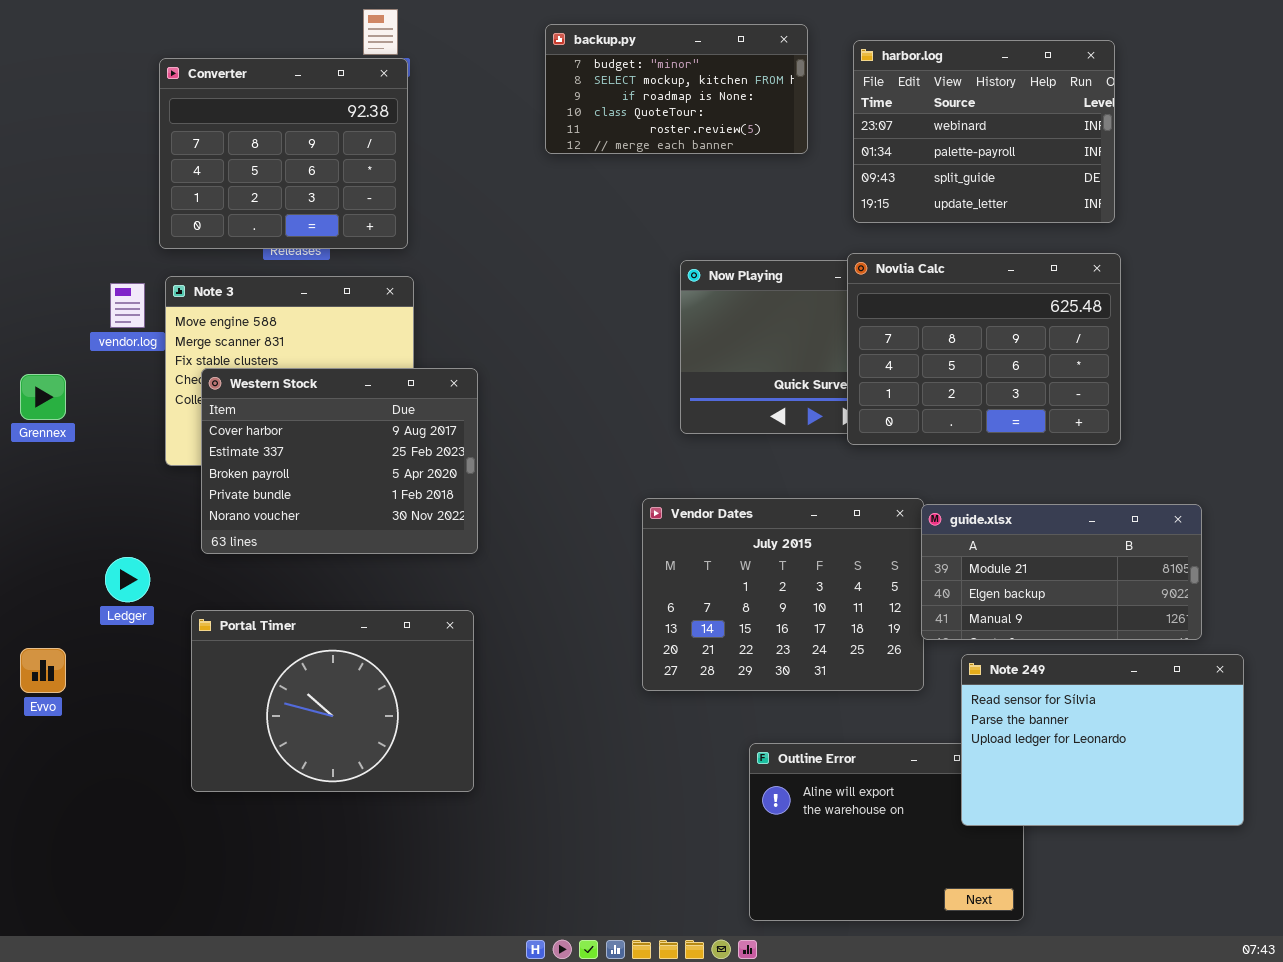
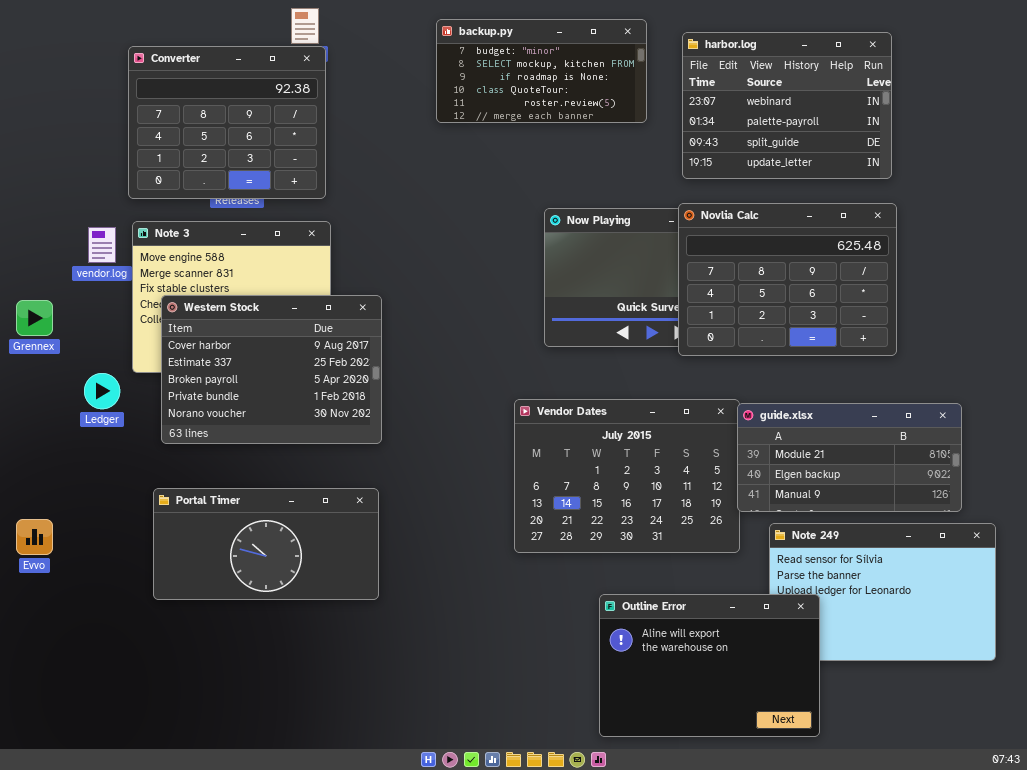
Ledger: [105,557,150,602] -> [84,373,120,409], moved
Portal Timer: [191,610,474,792] -> [153,488,379,600], resized
Outline Error: [749,743,1024,921] -> [599,594,820,737], raised

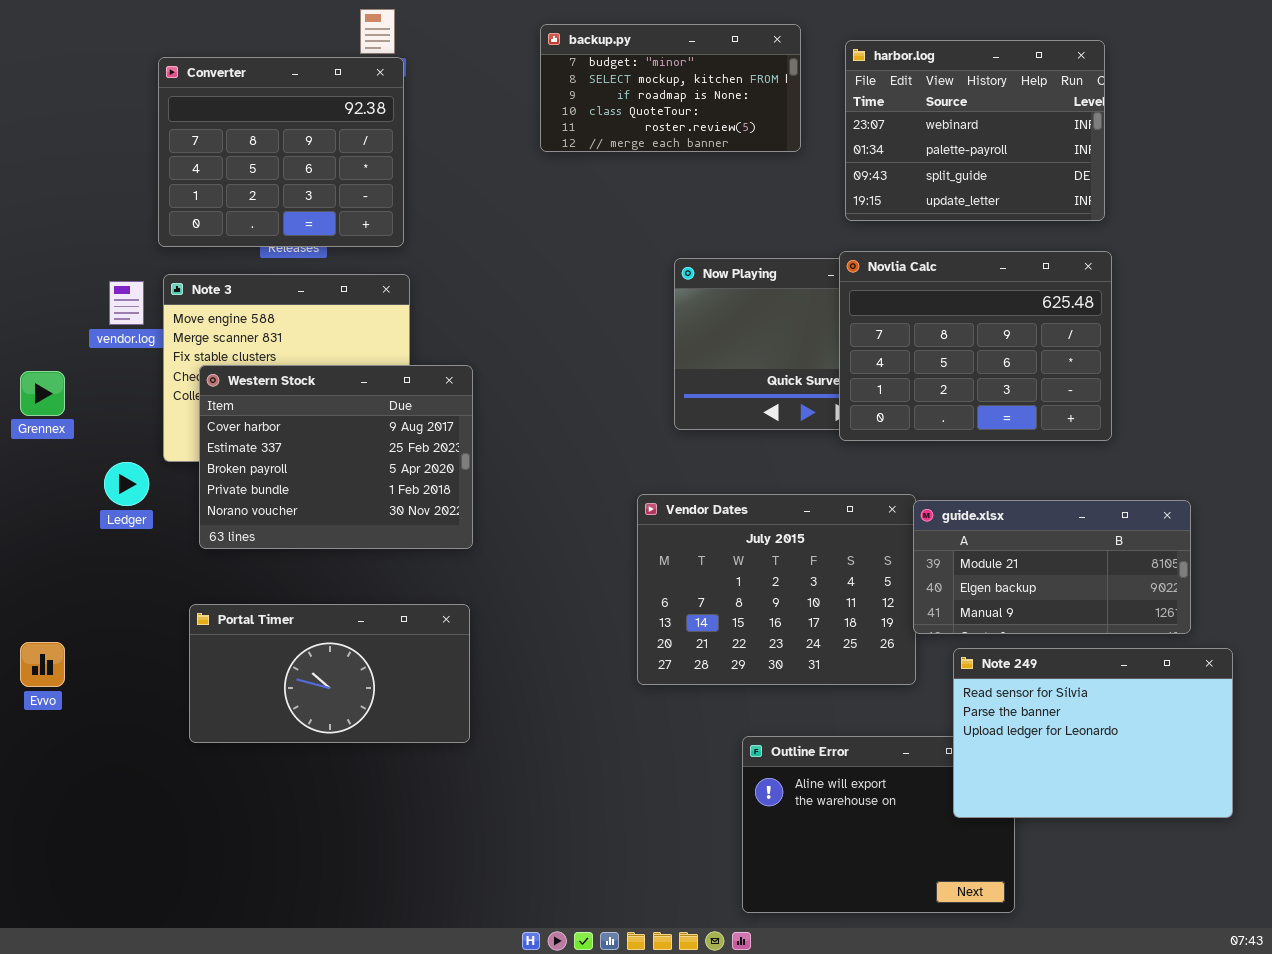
Note 249: [769,523,996,661] -> [953,648,1233,818], raised

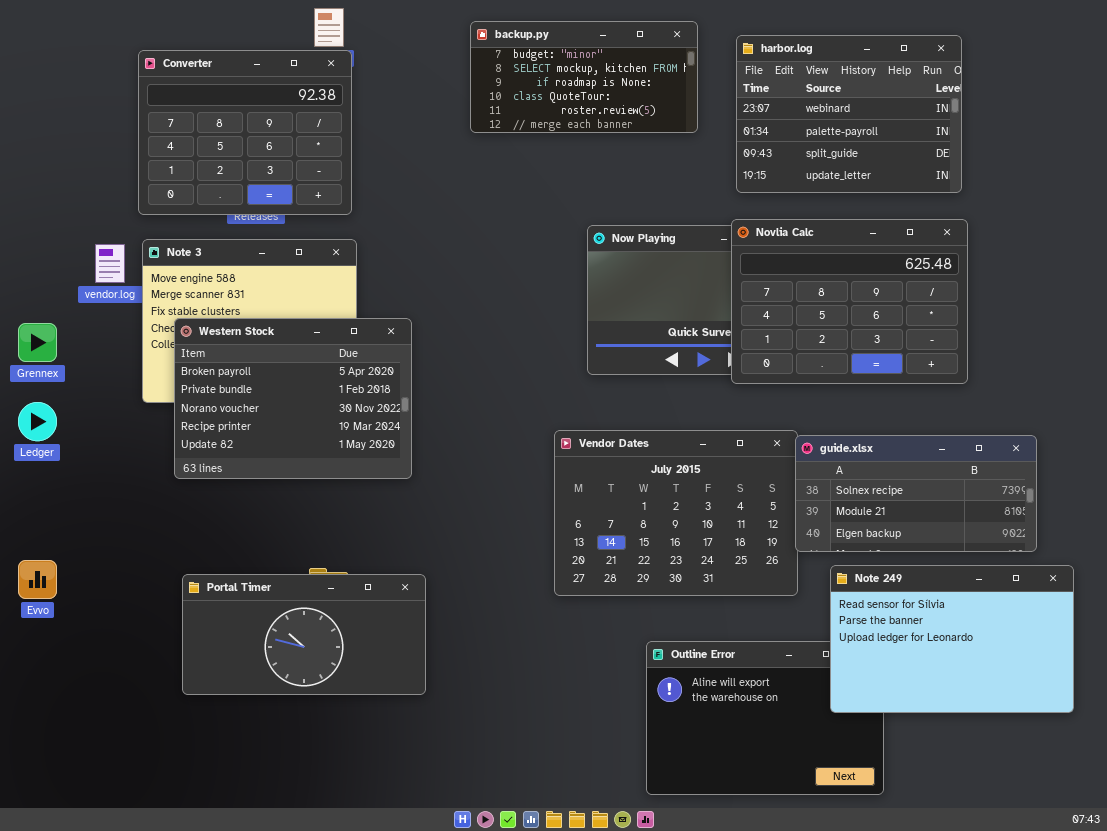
Western Stock: [199,365,473,549] -> [174,318,412,479], scrolled down 2 rows
Ledger: [104,462,149,506] -> [18,402,57,441], moved
guide.xlsx: [913,500,1191,634] -> [795,435,1037,552], scrolled up 1 row
Portal Timer: [189,604,470,743] -> [182,574,426,695], moved

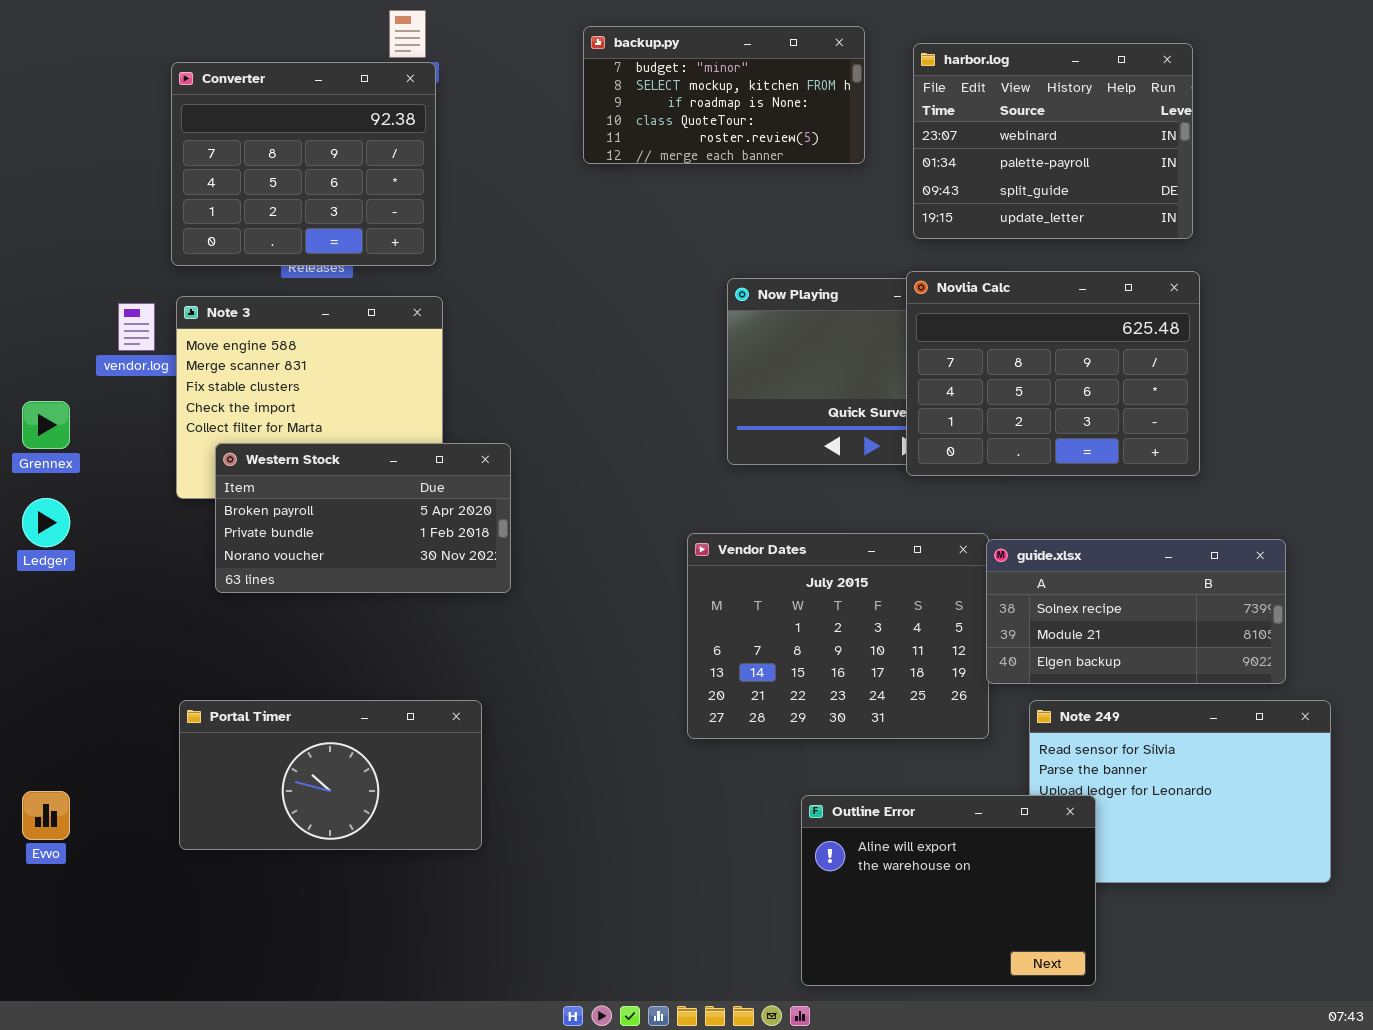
Western Stock: [174,318,412,479] -> [215,443,511,593], resized
Evvo: [18,560,57,599] -> [22,791,70,840], moved
Portal Timer: [182,574,426,695] -> [179,700,482,850], moved
Outline Error: [646,641,884,795] -> [801,795,1096,986], raised

